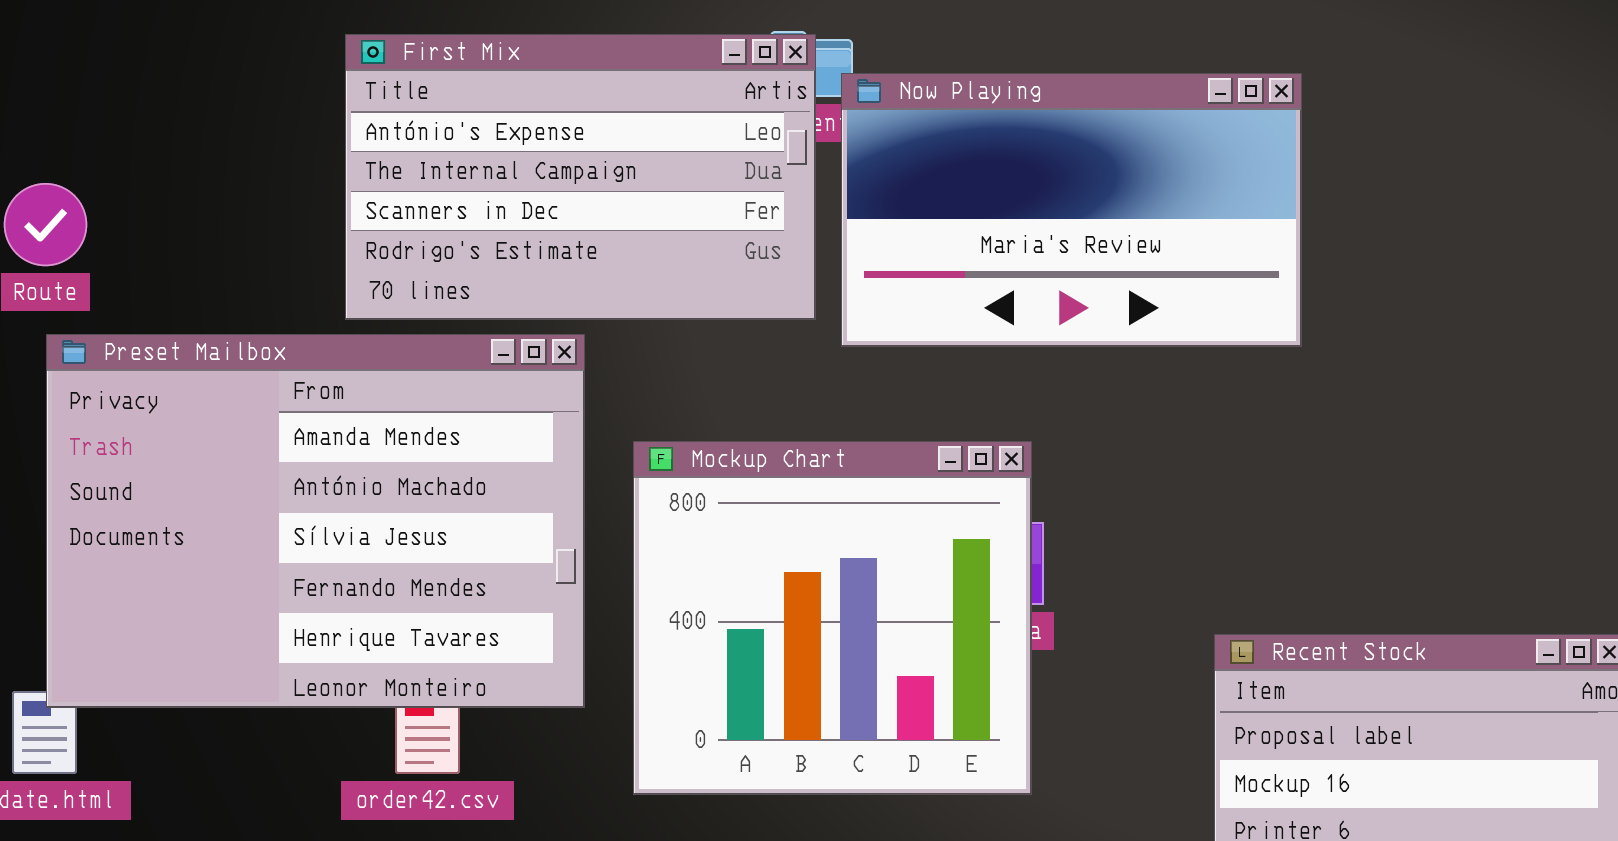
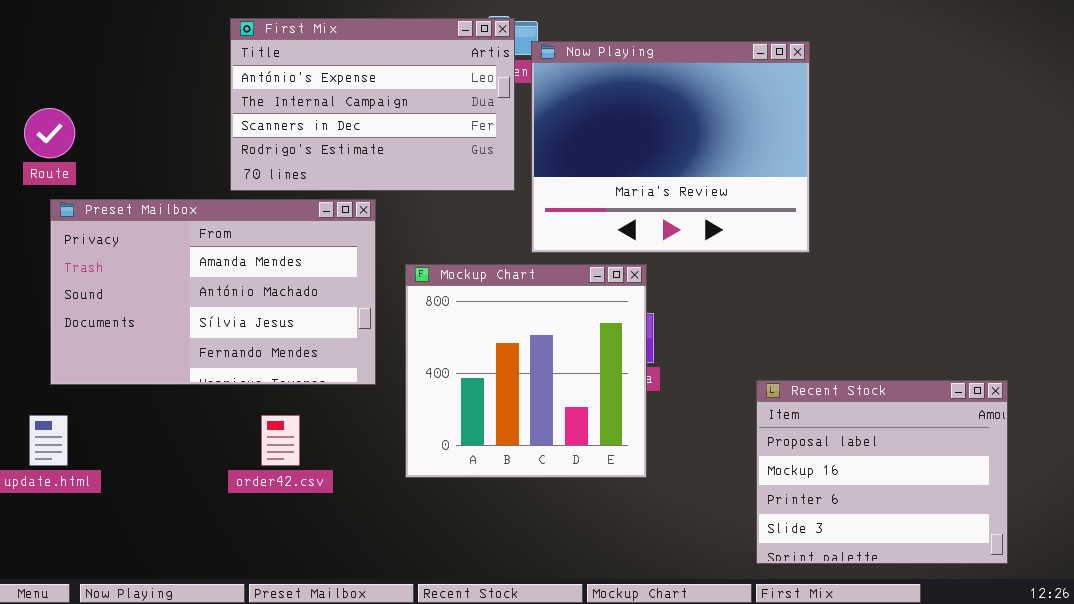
Now Playing: [841,73,1302,347] -> [531,41,810,253], resized
Preset Mailbox: [46,334,585,708] -> [50,199,376,385], resized

